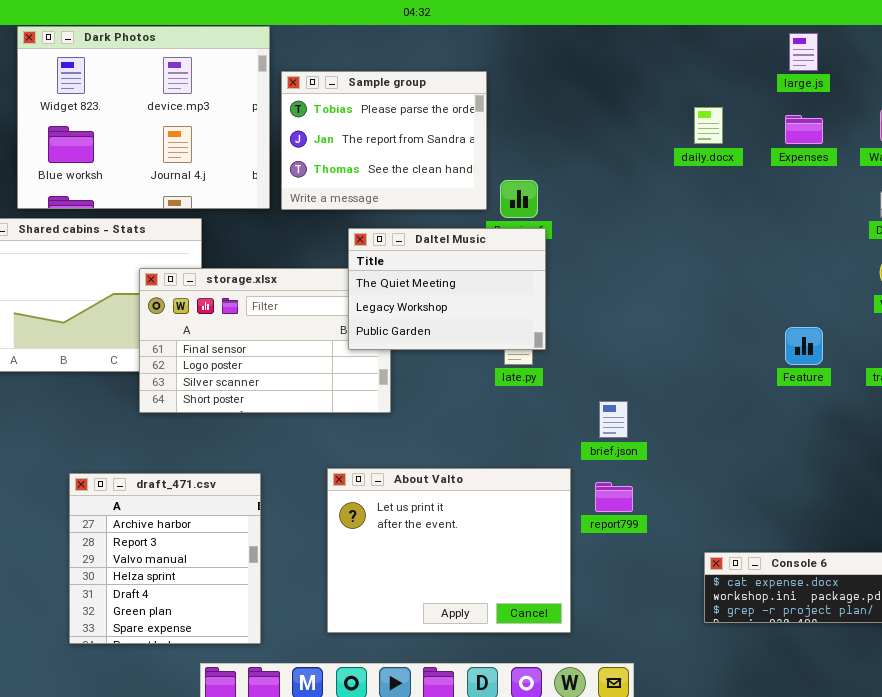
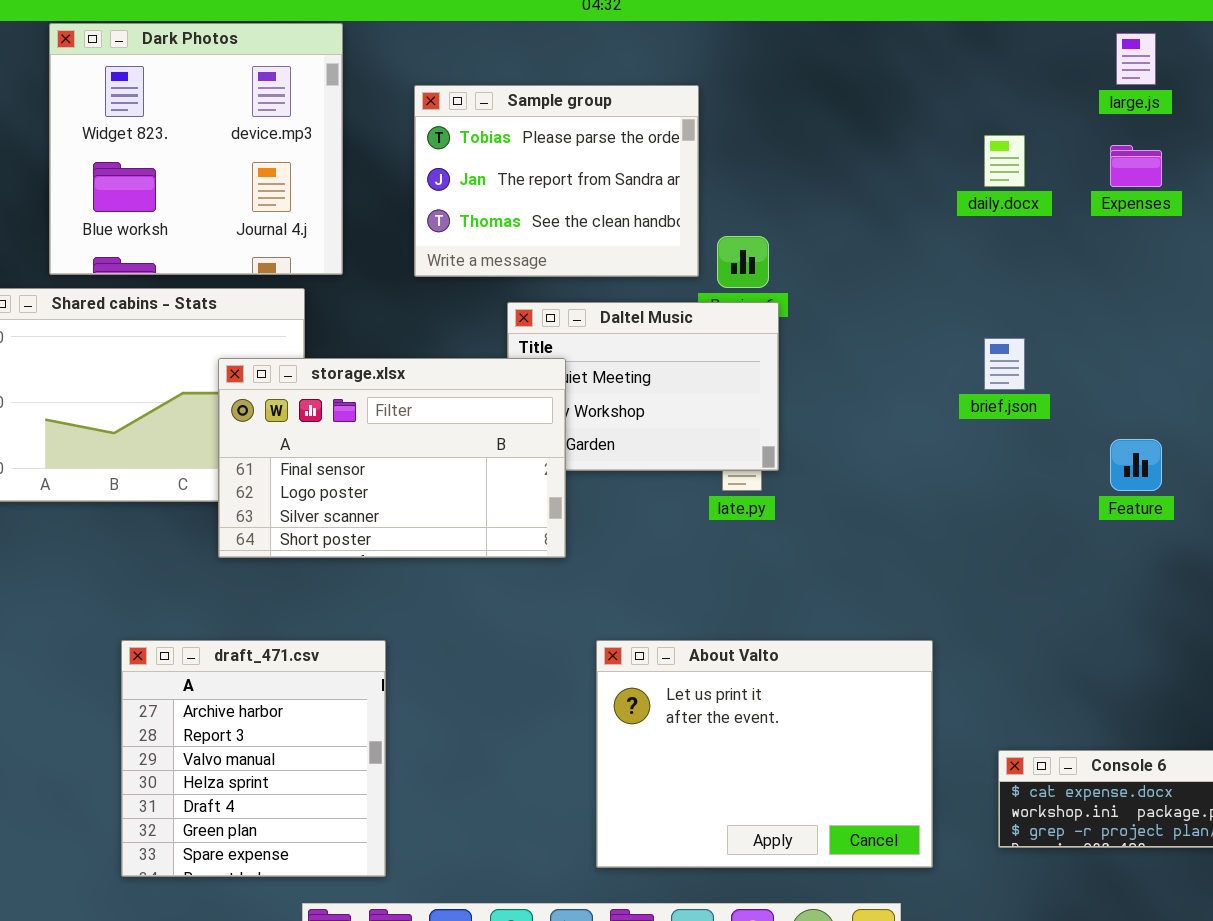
Dark Photos: [17,26,270,209] -> [49,23,343,275], resized
storage.xlsx: [139,268,391,413] -> [218,358,566,558], raised
brief.json: [599,401,628,438] -> [984,338,1025,390], moved
About Valto: [327,468,571,633] -> [596,640,933,868], moved

